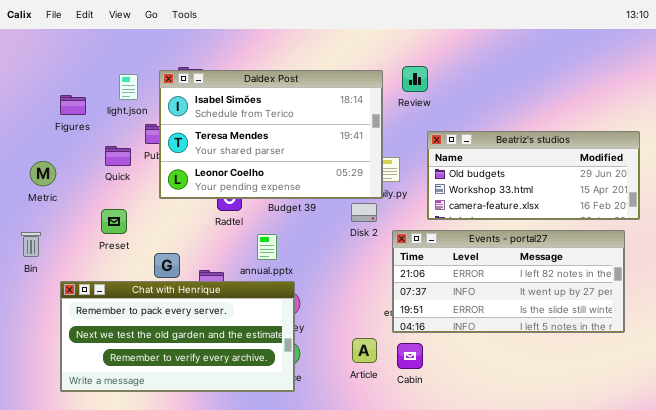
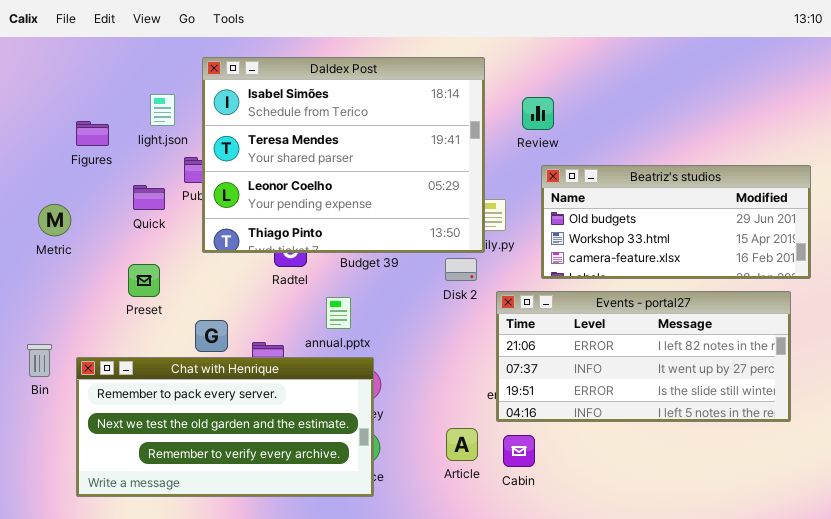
Review: [402,66,428,92] -> [522,97,554,130], moved
Daldex Post: [159,70,383,199] -> [202,57,485,253], resized
Bin: [21,232,41,257] -> [27,344,52,377], moved

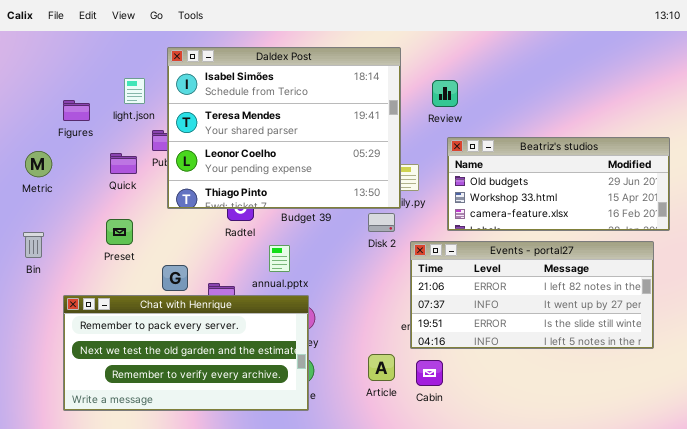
Metric: [38,204,71,236] -> [25,151,52,177], moved
Bin: [27,344,52,377] -> [23,232,44,258], moved

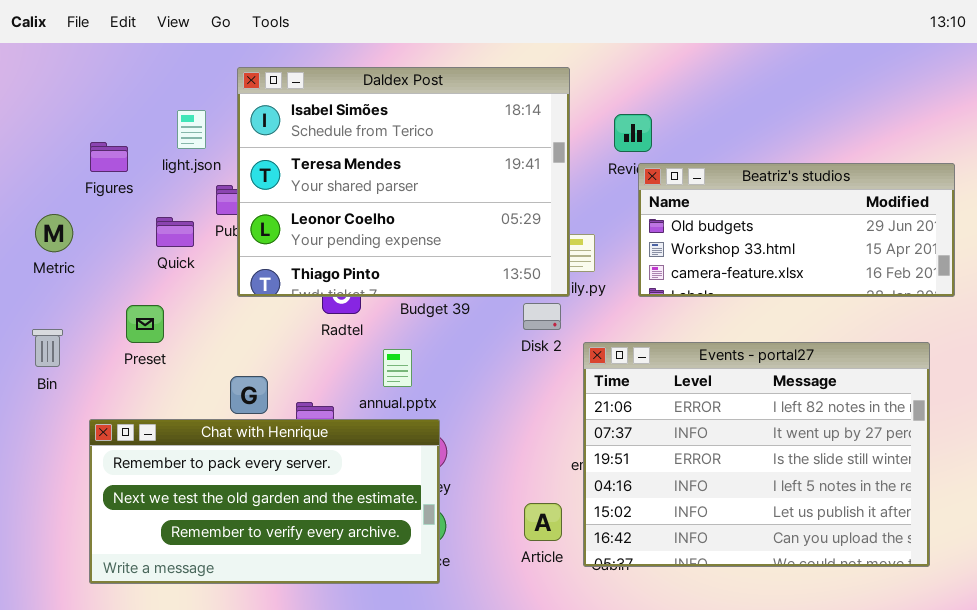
Beatriz's studios: [447,137,670,231] -> [638,163,955,297], moved
Preset: [106,219,133,245] -> [126,305,164,343], moved
Events - portal27: [410,241,654,349] -> [583,342,930,567], resized

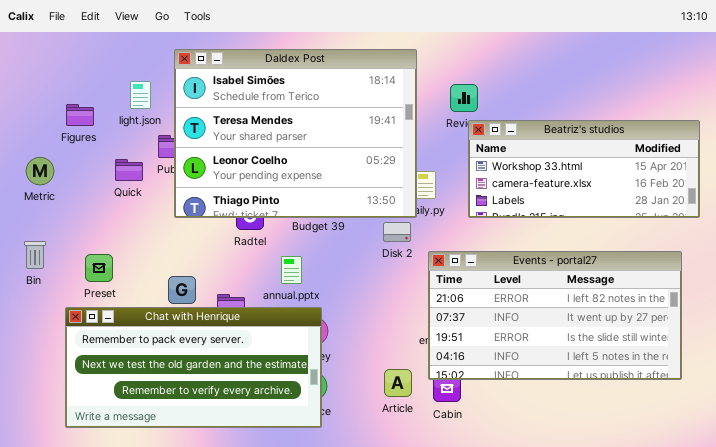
Beatriz's studios: [638,163,955,297] -> [468,120,700,218], scrolled down 1 row
Preset: [126,305,164,343] -> [85,254,113,282], moved
Events - portal27: [583,342,930,567] -> [428,251,682,380], resized

